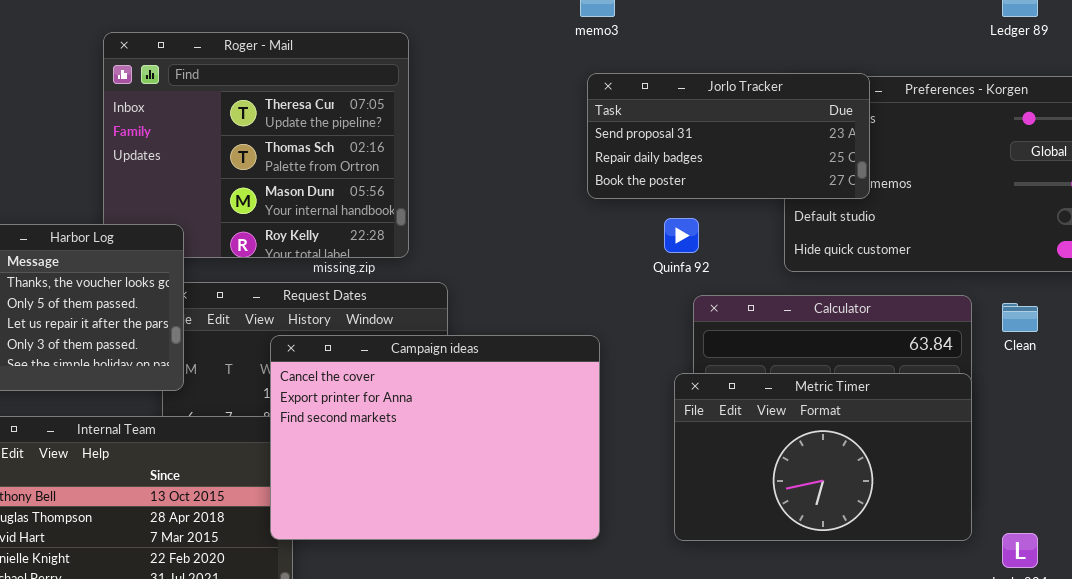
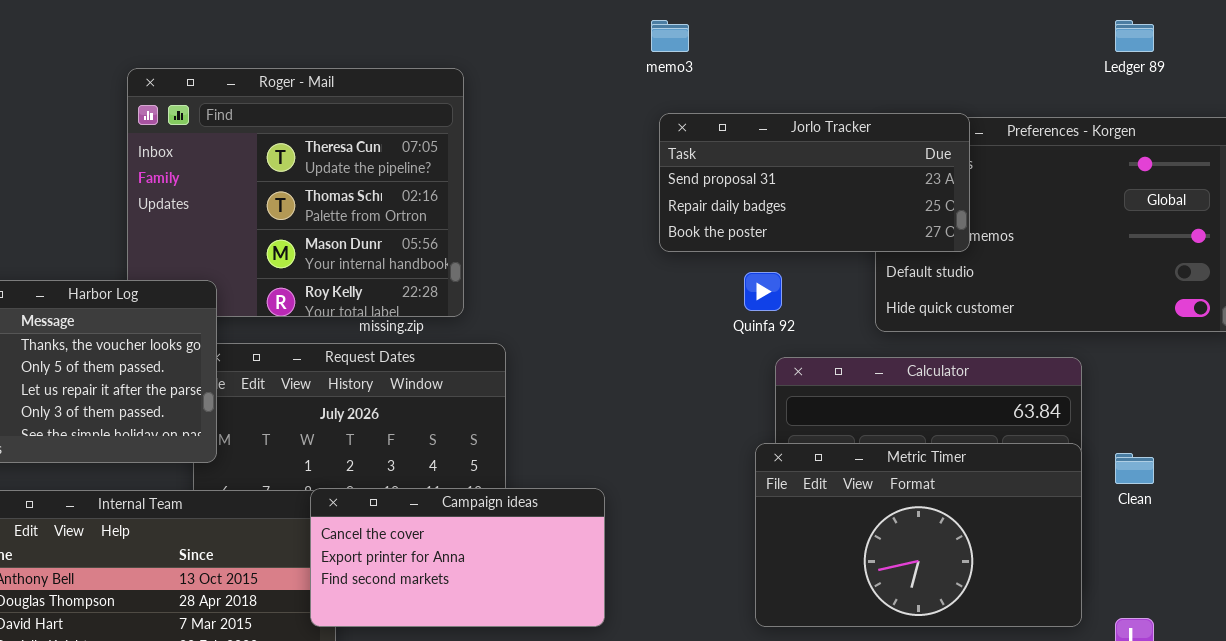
Clean: [1002,303,1038,332] -> [1115,453,1154,484], moved
Campaign ideas: [270,335,600,540] -> [310,488,605,627], resized

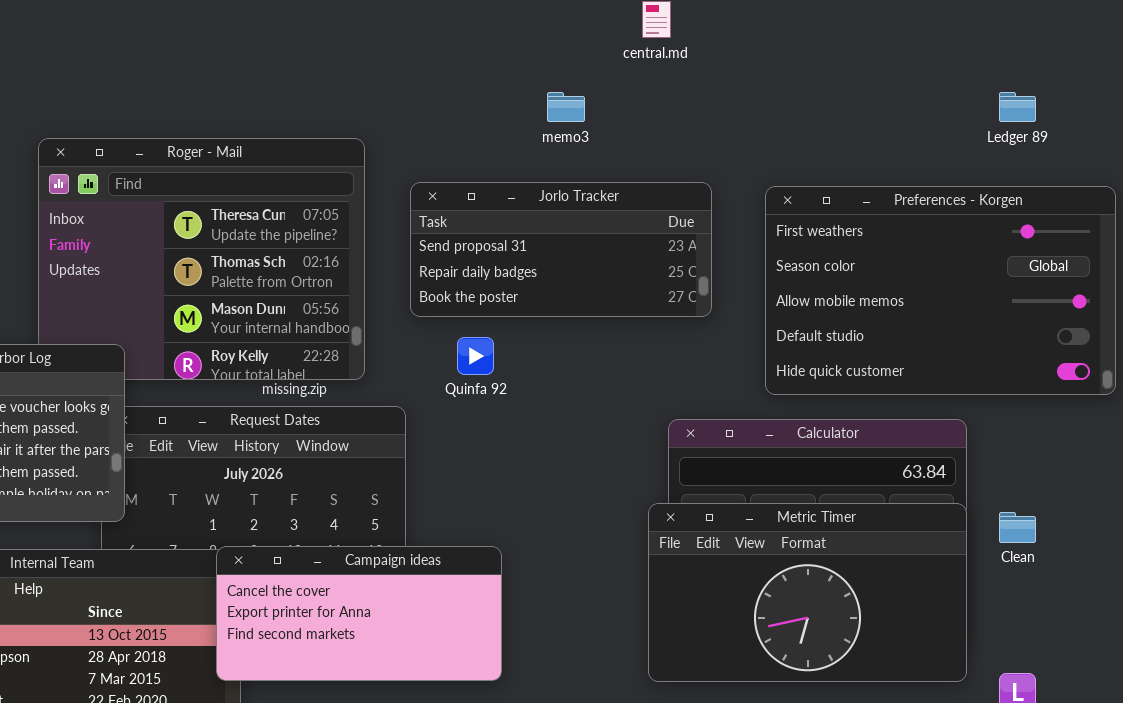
Jorlo Tracker: [659,113,970,252] -> [410,182,712,317], moved
Quinfa 92: [744,272,782,311] -> [457,337,494,375], moved

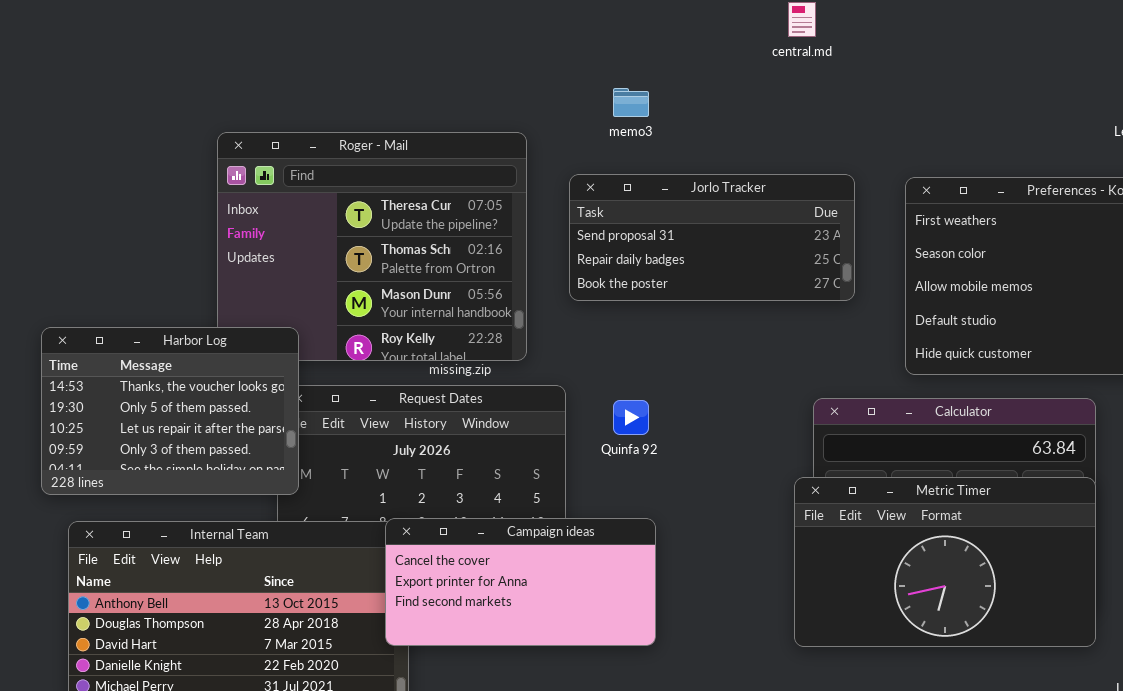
memo3: [547,92,585,122] -> [613,88,649,117], moved
Quinfa 92: [457,337,494,375] -> [613,400,649,435], moved

